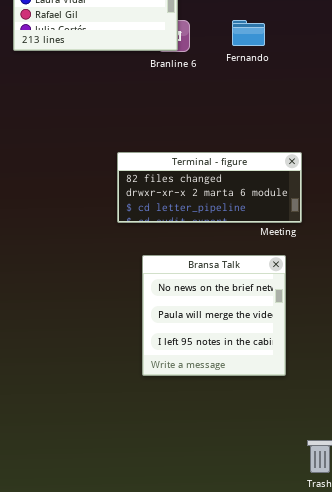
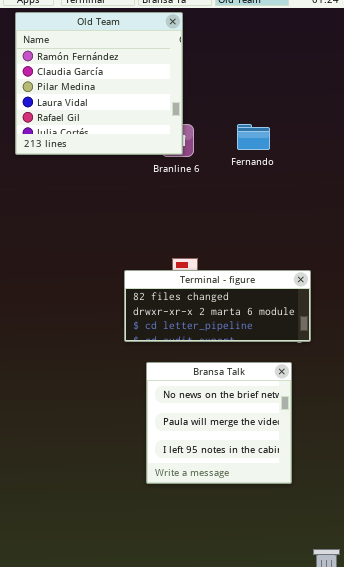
Terminal - figure: [117,152,302,223] -> [124,270,311,342], moved

